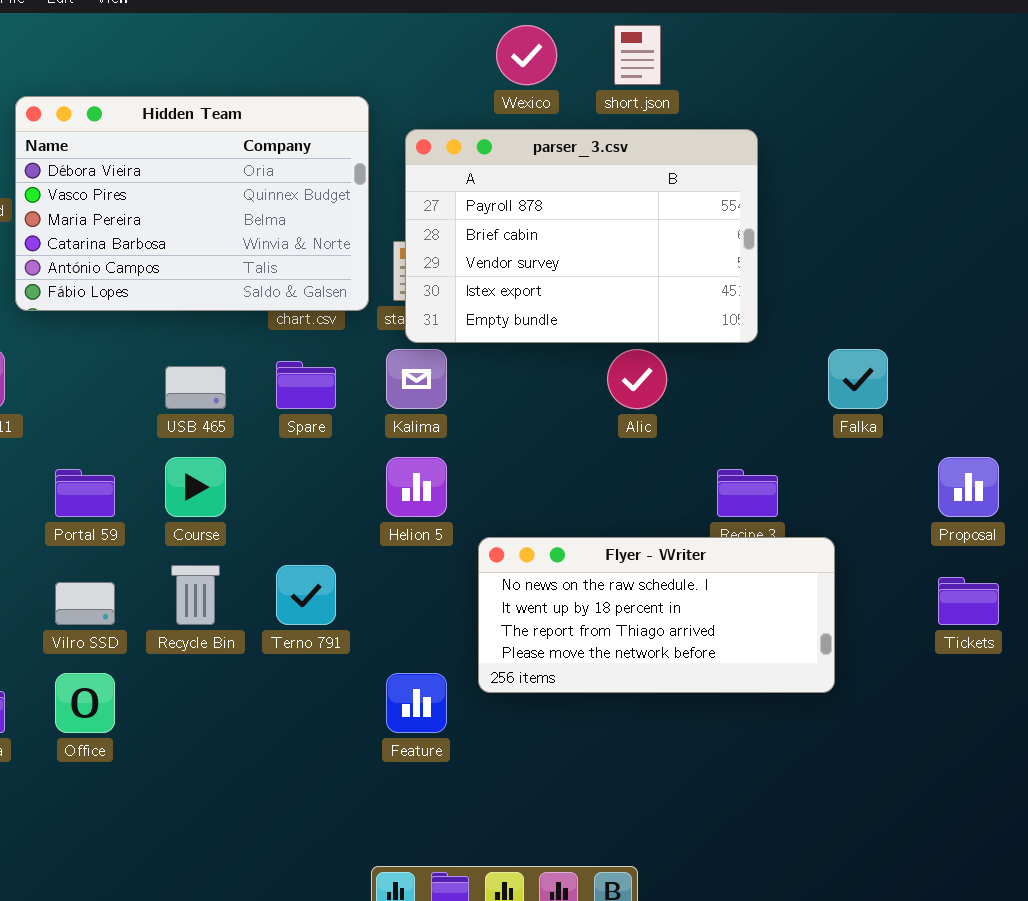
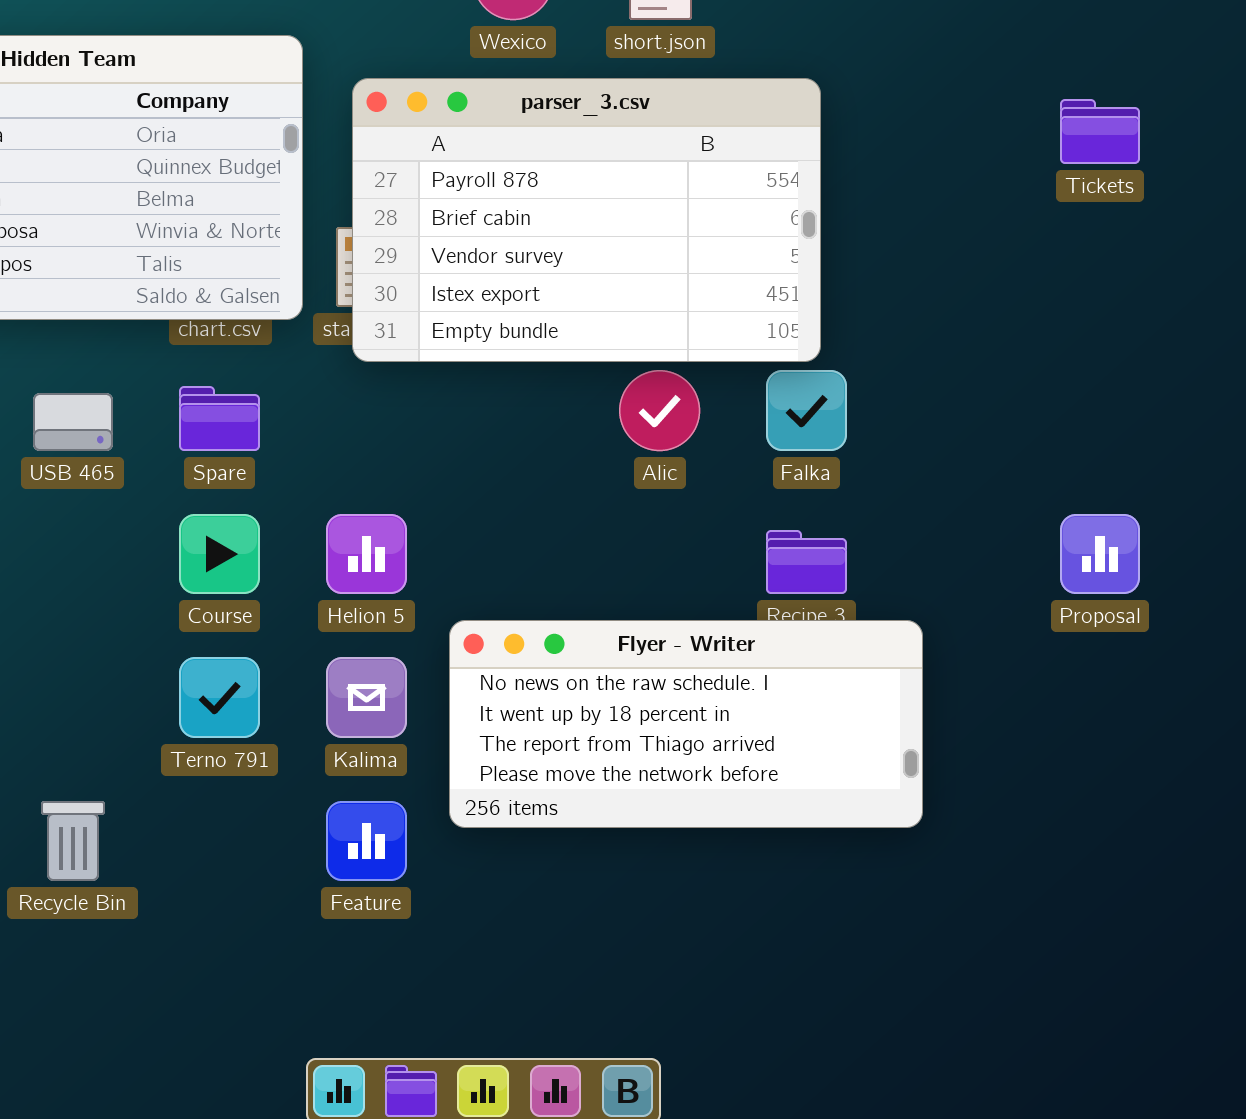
Kalima: [386,349,447,409] -> [326,657,407,738], moved
Falka: [828,349,888,409] -> [766,370,847,451], moved
Course: [165,457,226,517] -> [179,514,260,594], moved
Recycle Bin: [171,565,220,625] -> [41,801,105,881], moved
Tickets: [938,577,999,625] -> [1060,99,1140,164], moved

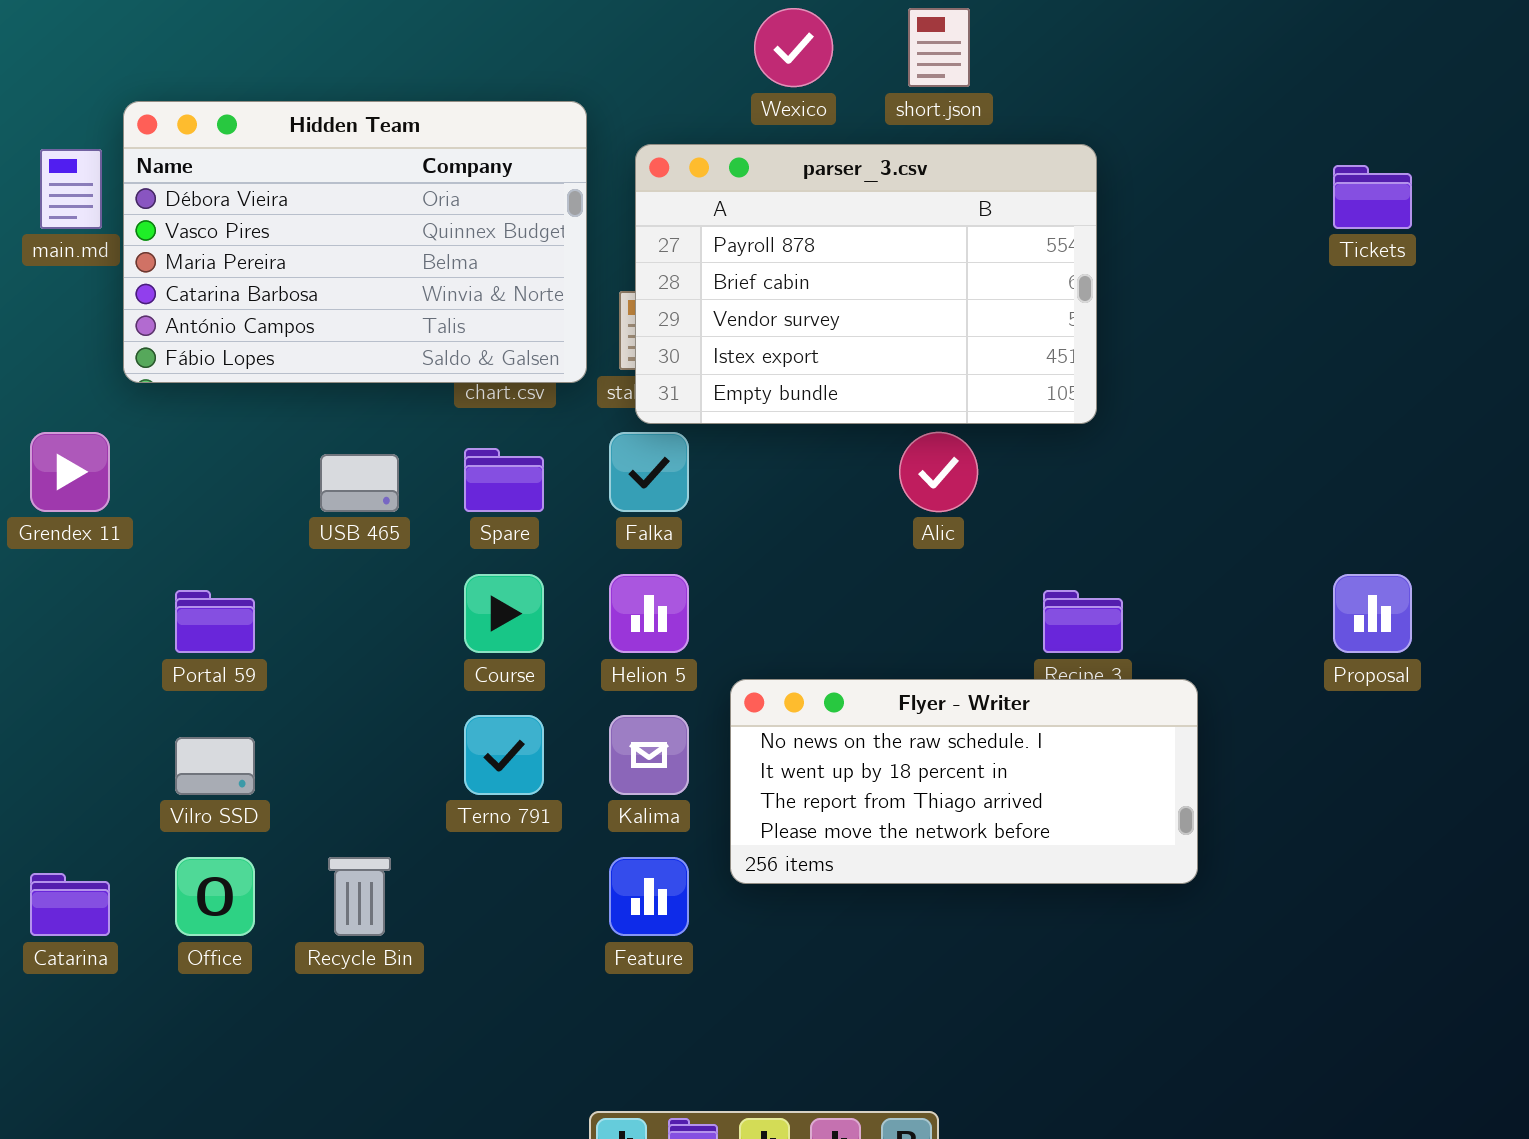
Falka: [766,370,847,451] -> [609,432,689,512], moved

